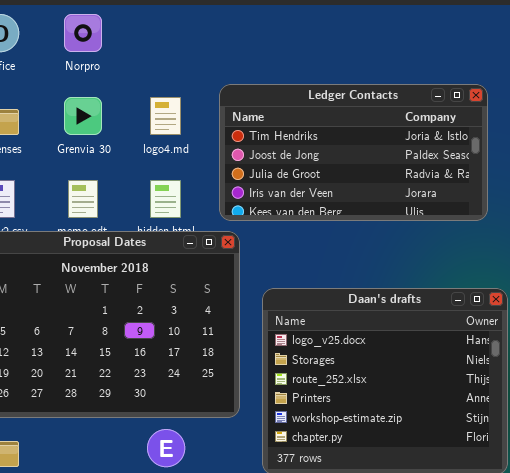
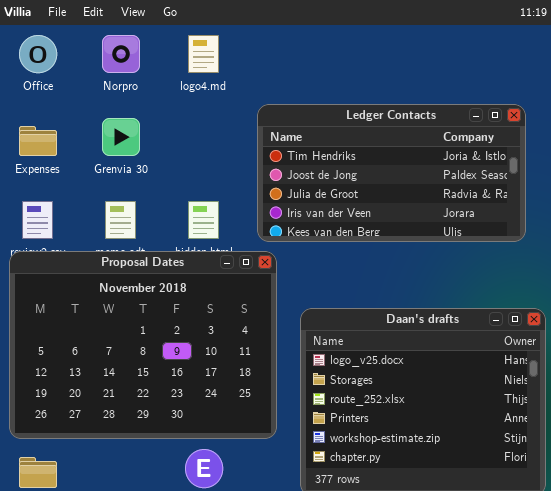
logo4.md: [150,97,181,135] -> [188,35,219,73], moved

